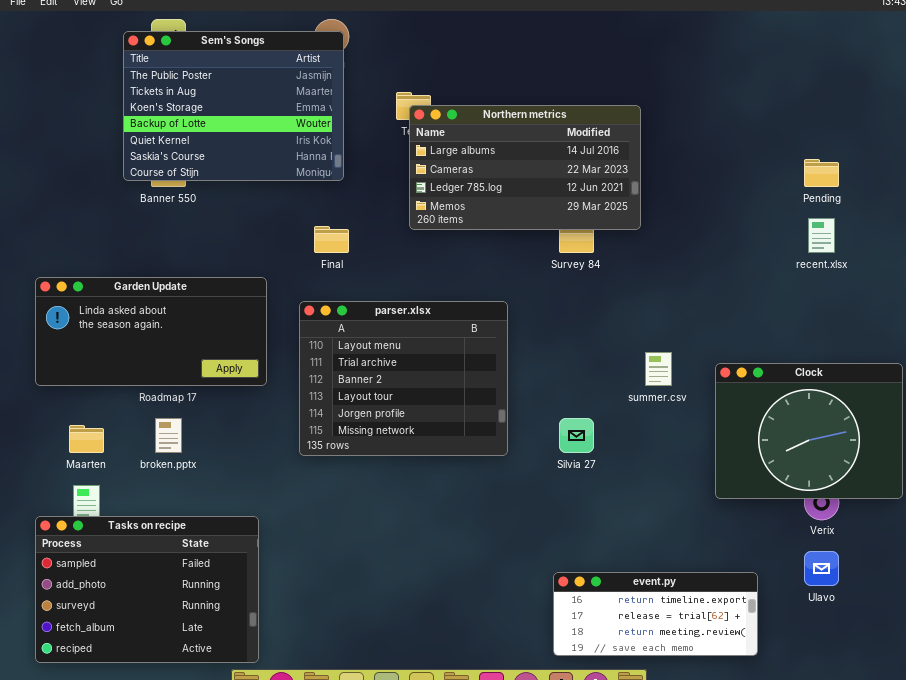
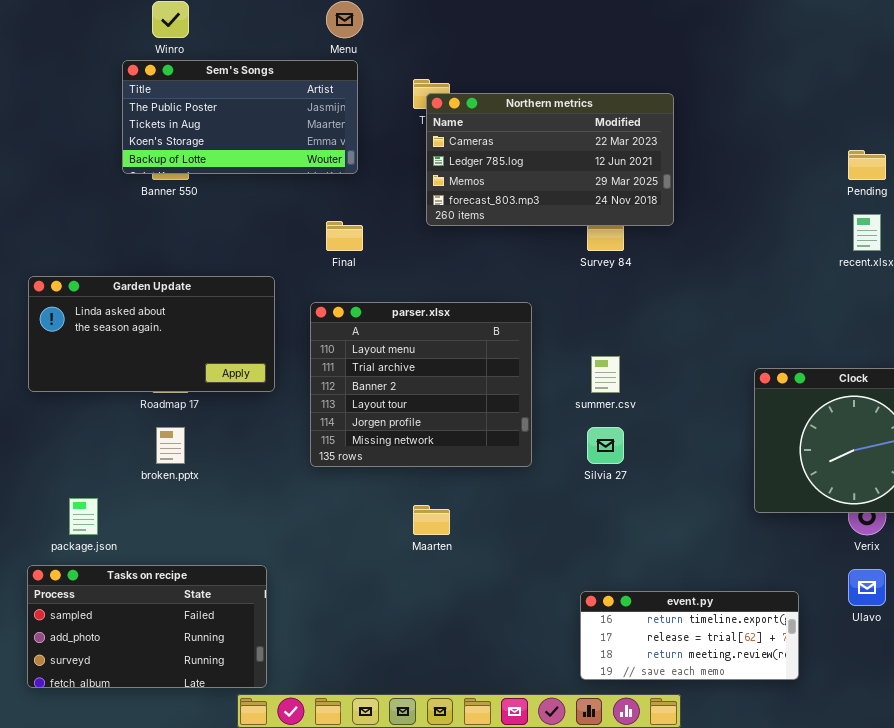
Sem's Songs: [123,31,344,181] -> [122,60,358,174], resized
Northern metrics: [409,105,641,230] -> [426,93,674,226], scrolled down 1 row
summer.csv: [645,352,672,386] -> [591,356,620,393], moved
Maarten: [69,425,104,453] -> [413,505,450,535], moved
Tasks on recipe: [35,516,259,663] -> [27,565,267,688], resized

